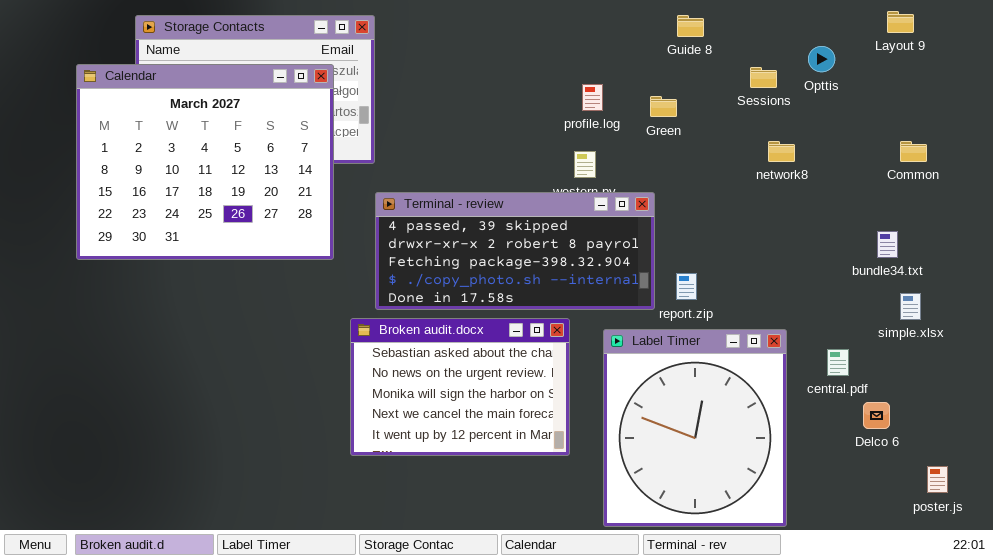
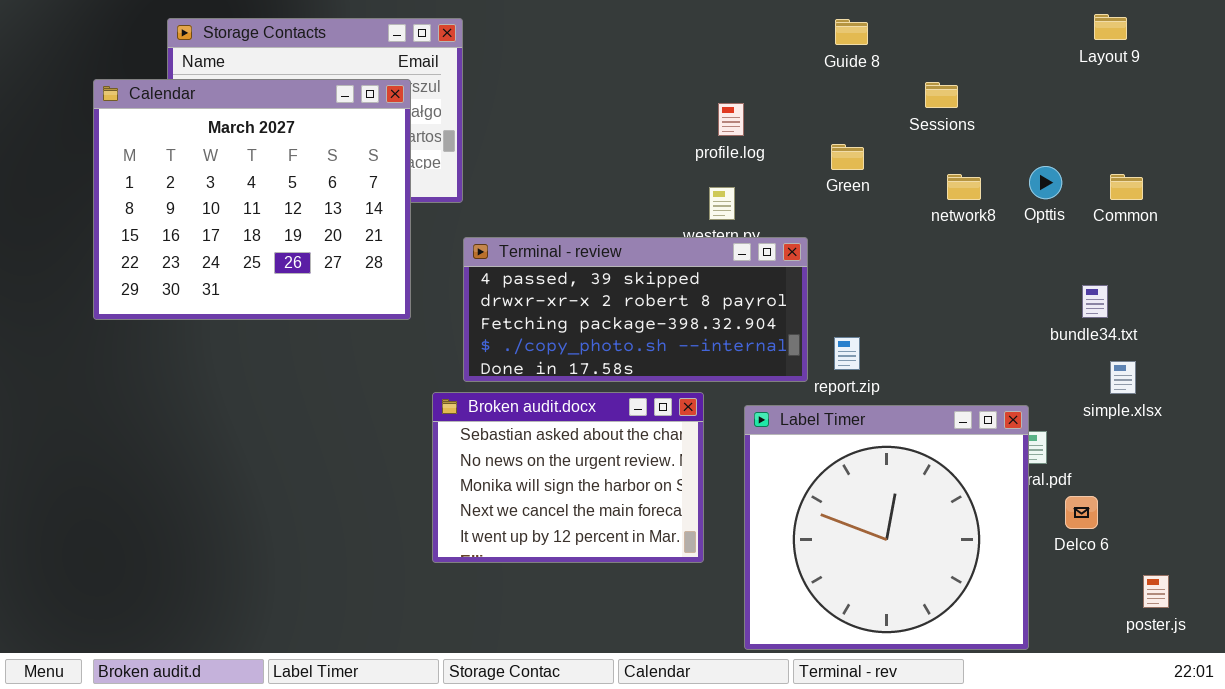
Opttis: [808,46,835,72] -> [1029,166,1062,199], moved
Green: [650,96,677,117] -> [831,144,864,170], moved
Label Timer: [603,329,787,527] -> [744,405,1029,650], resized

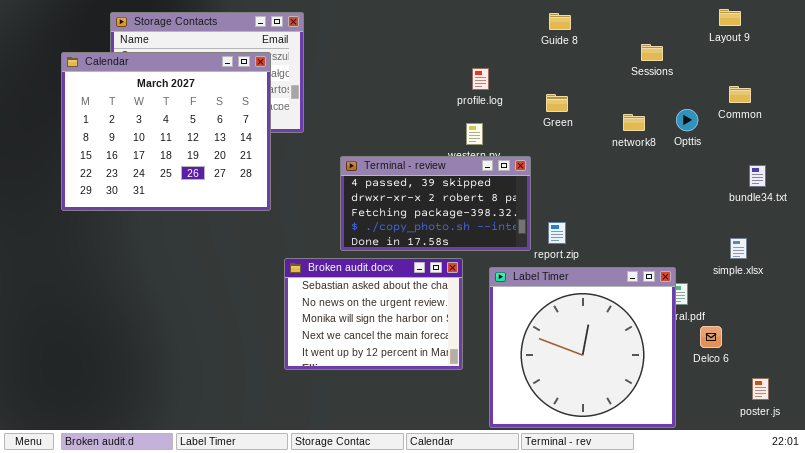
Sessions: [925,82,958,108] -> [641,44,663,61], moved
Common: [1110,174,1143,200] -> [729,86,751,103], moved
Terminal - review: [463,237,808,382] -> [340,156,531,251], resized
bundle34.txt: [1082,285,1108,318] -> [749,165,766,187], moved

